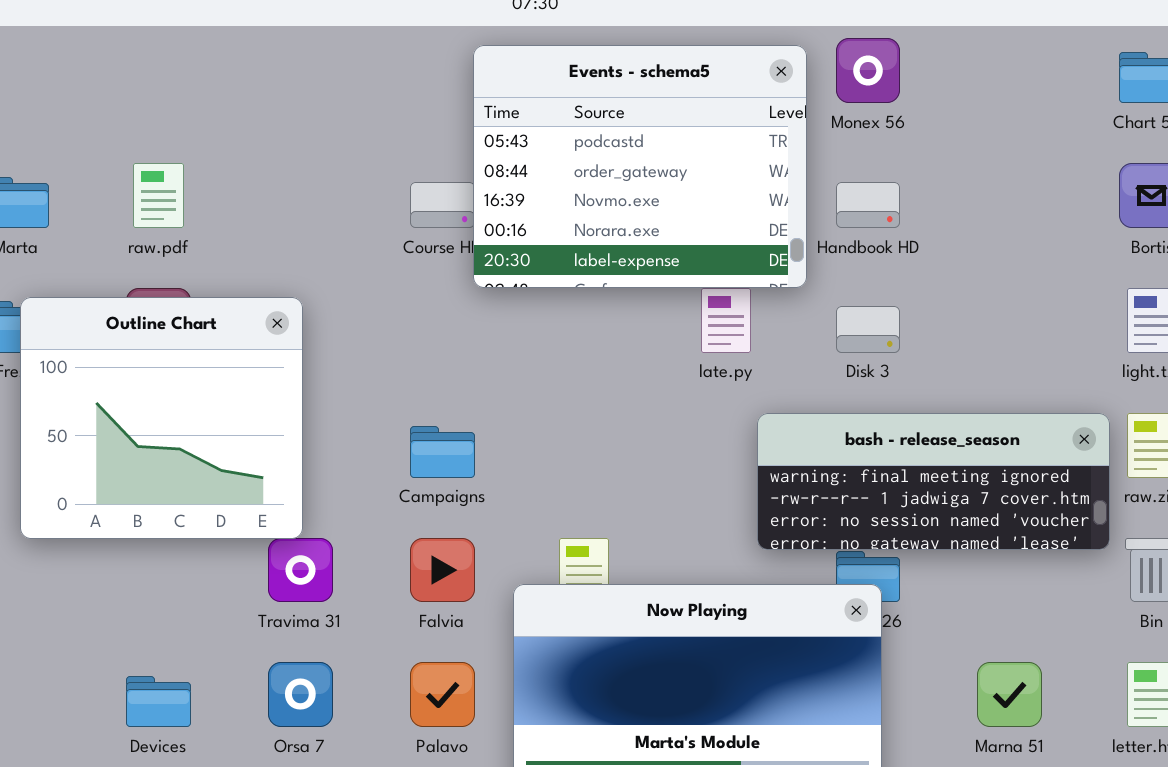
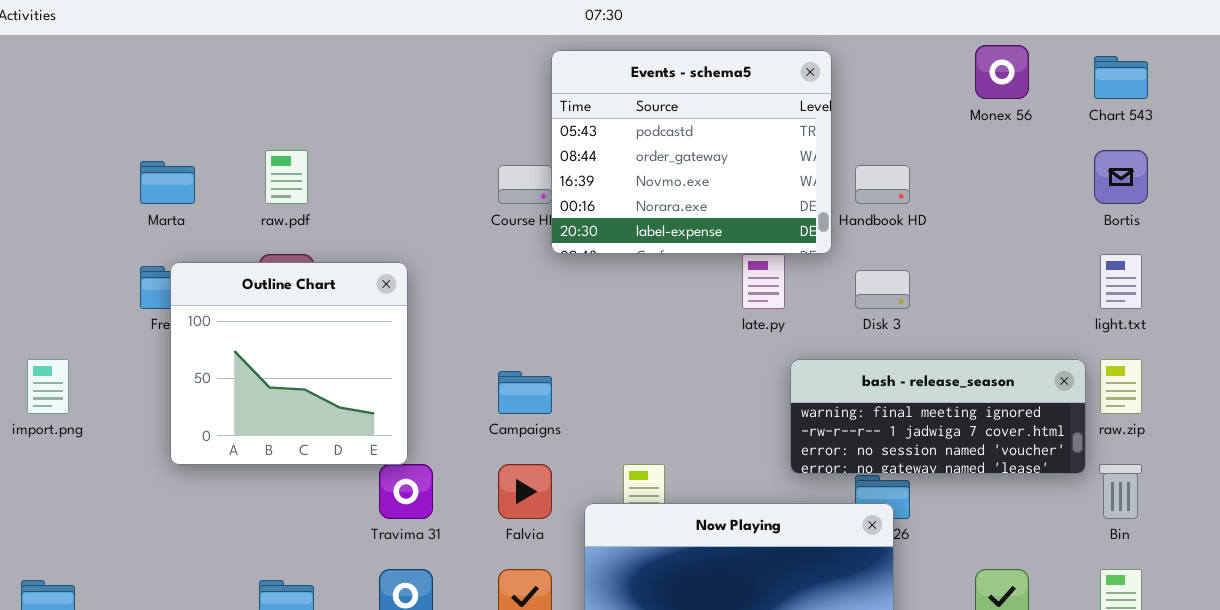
Monex 56: [836,38,900,103] -> [975,45,1029,99], moved

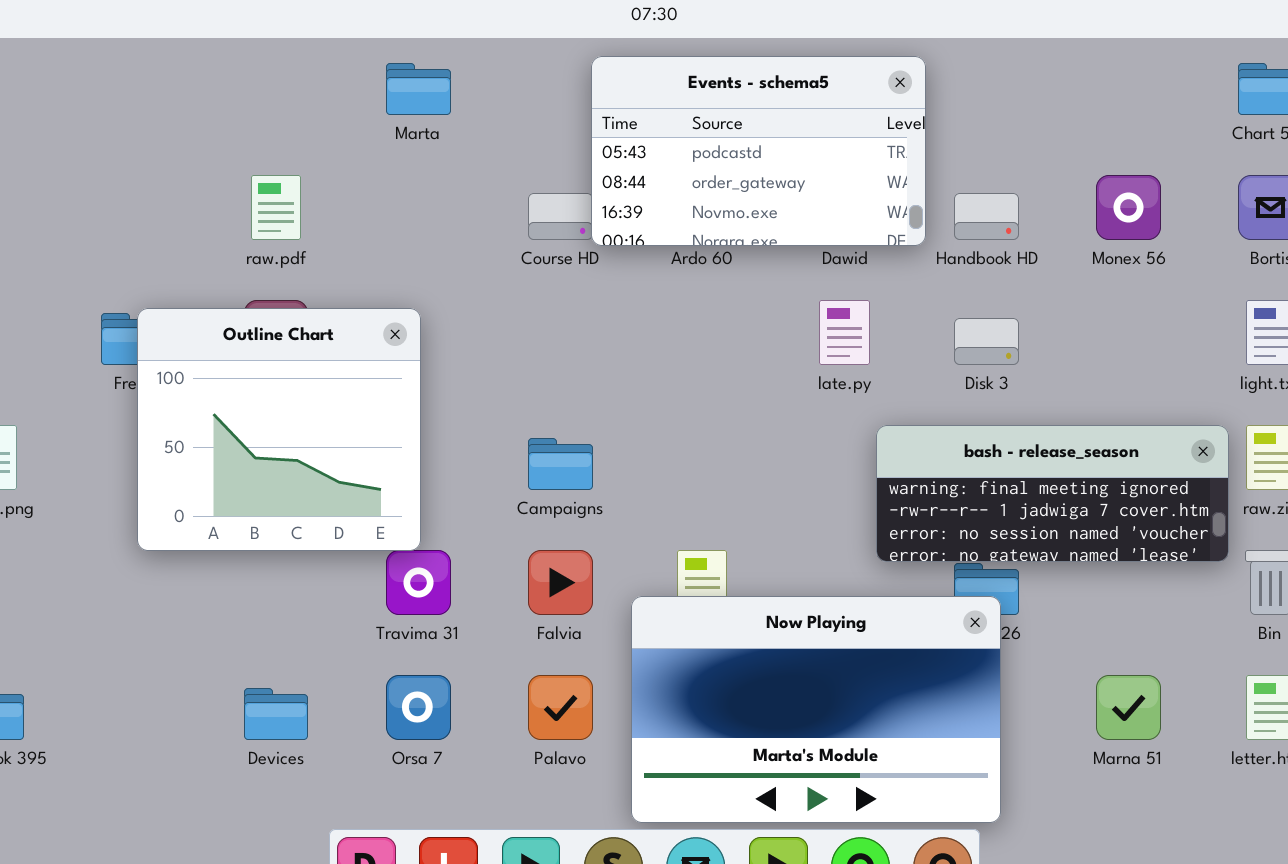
Monex 56: [975,45,1029,99] -> [1096,175,1161,240], moved
Events - schema5: [551,50,832,254] -> [591,56,926,246], resized
Marta: [140,161,195,204] -> [386,63,451,115], moved

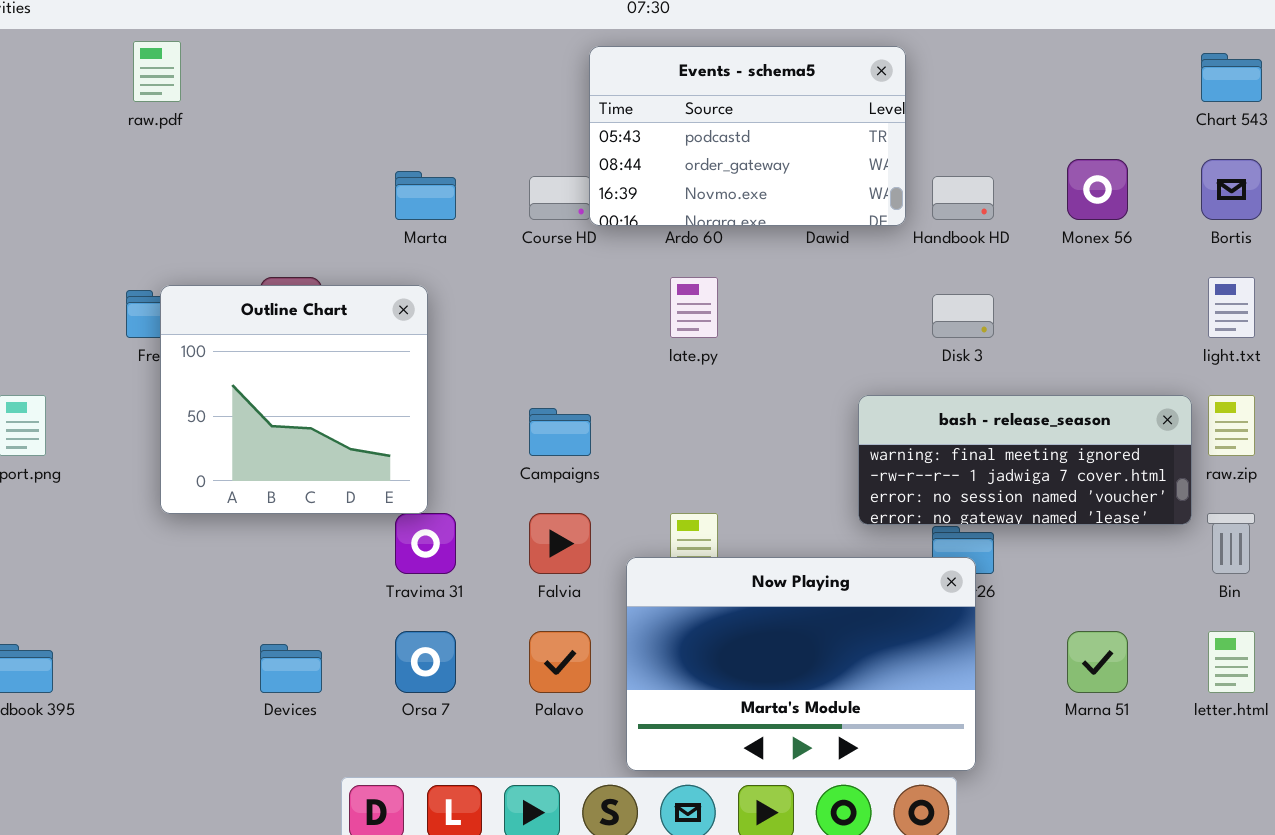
Marta: [386,63,451,115] -> [395,171,456,220], moved
raw.pdf: [251,175,301,240] -> [133,41,181,102], moved
late.py: [819,300,870,365] -> [670,277,718,338], moved

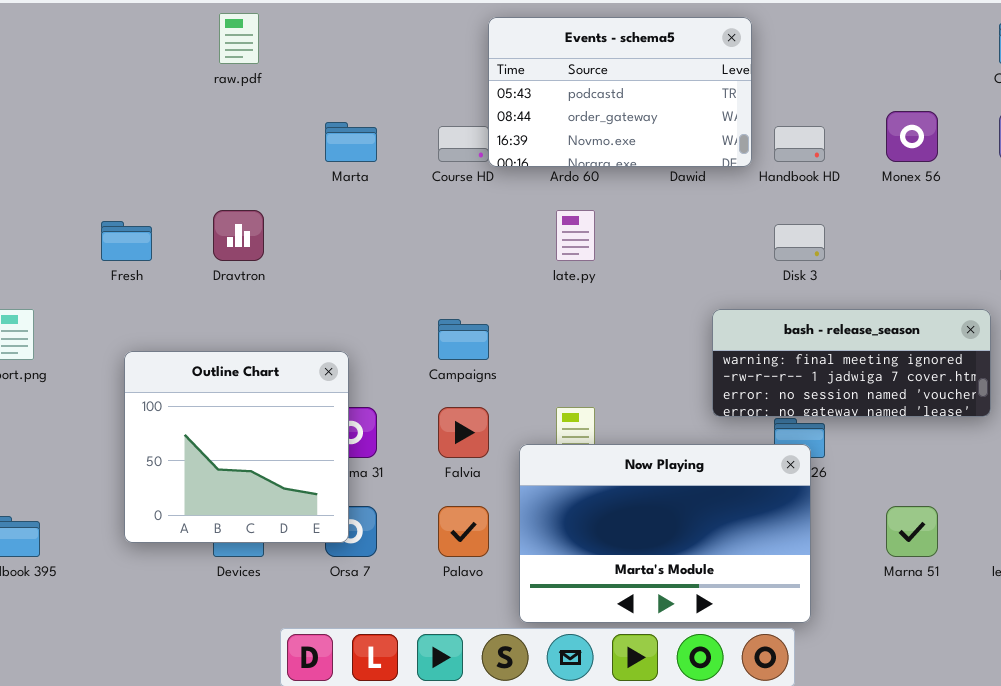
raw.pdf: [133,41,181,102] -> [219,13,259,64], moved
Outline Chart: [160,285,428,514] -> [124,351,349,543], moved

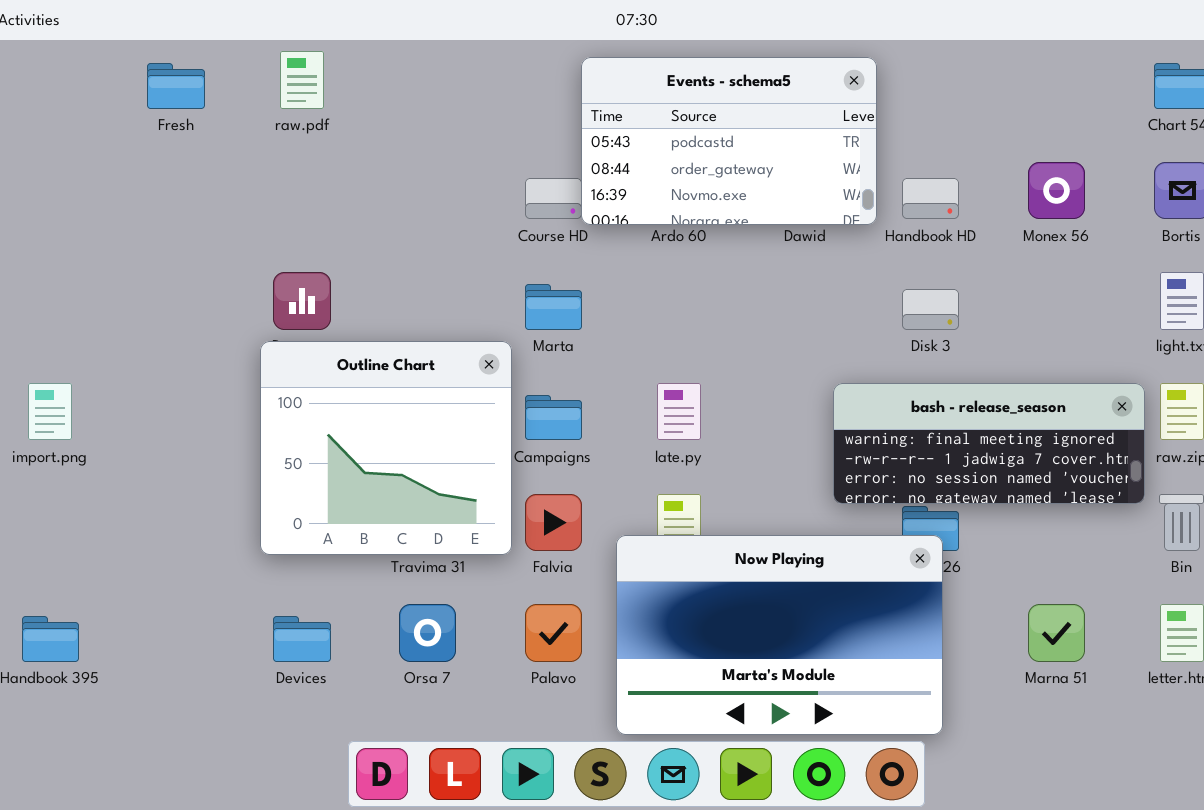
Marta: [325,122,377,162] -> [525,284,582,330], moved
late.py: [556,210,595,261] -> [657,383,701,440], moved
Fresh: [101,221,152,261] -> [147,63,205,109], moved
Outline Chart: [124,351,349,543] -> [260,341,512,555], moved

